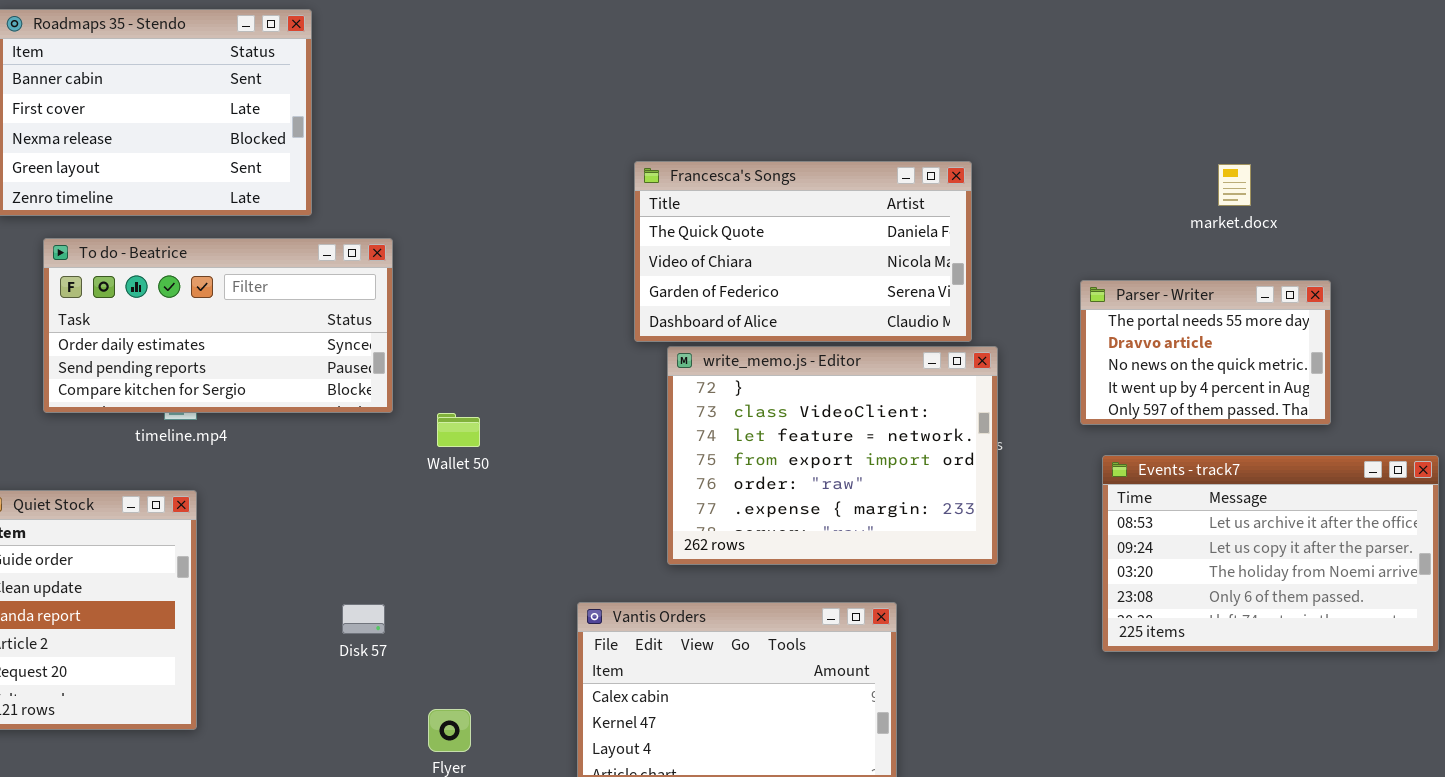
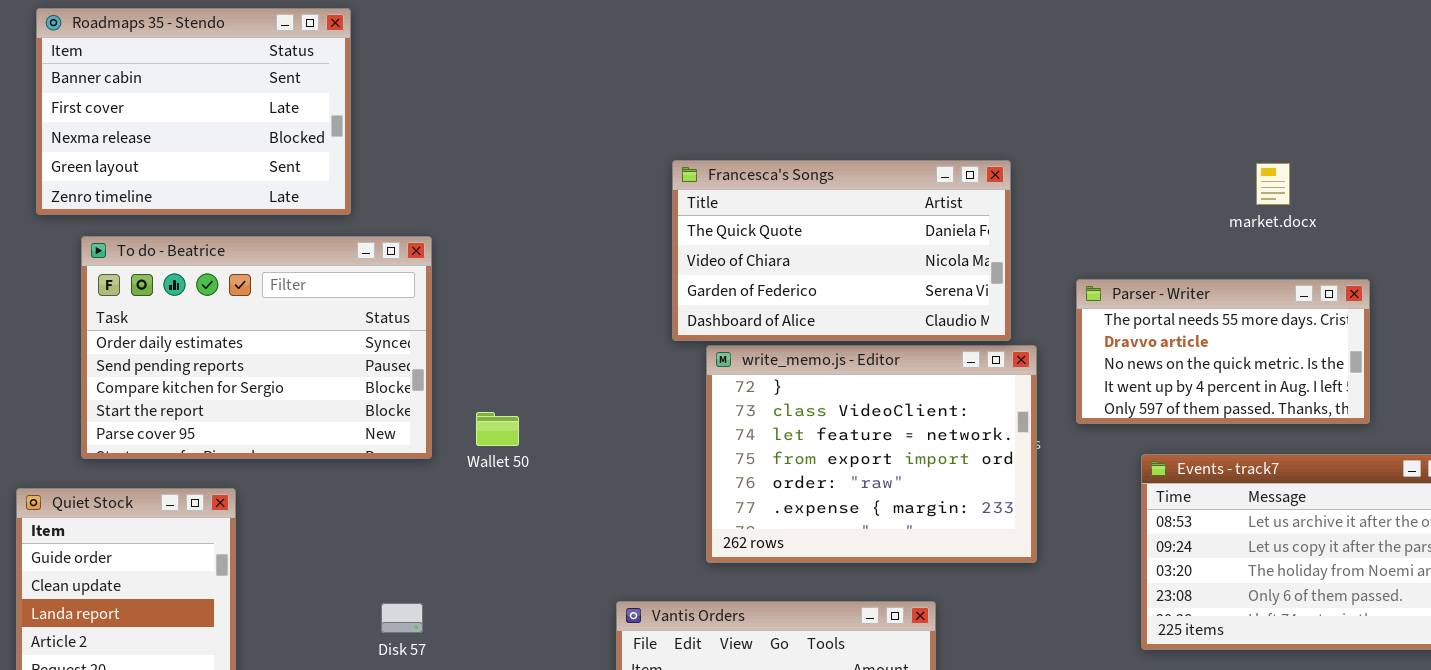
To do - Beatrice: [43,238,393,413] -> [81,236,432,459], resized
Parser - Writer: [1080,280,1331,425] -> [1076,279,1370,424], resized

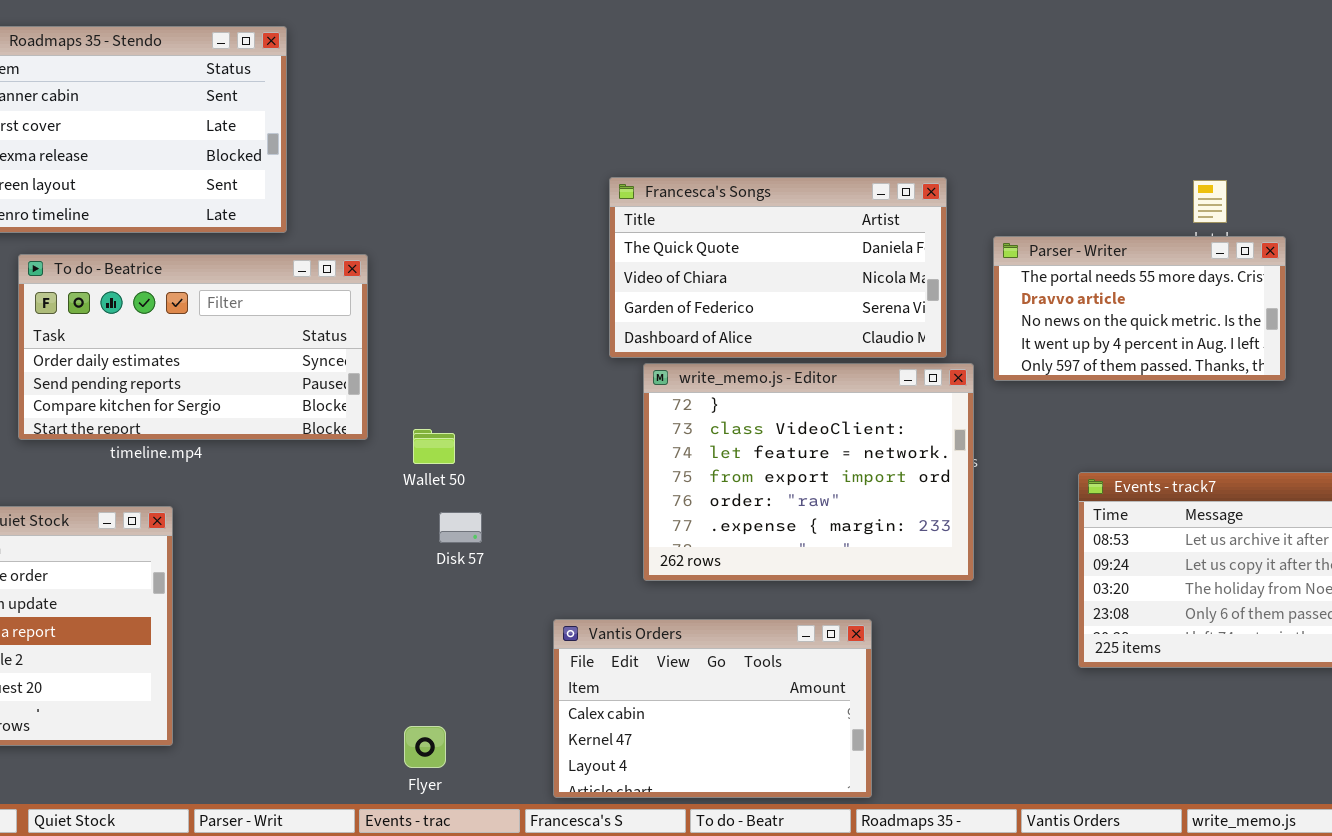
To do - Beatrice: [81,236,432,459] -> [18,254,368,440], resized
Parser - Writer: [1076,279,1370,424] -> [993,236,1286,381], moved
Disk 57: [381,603,423,633] -> [439,512,482,543], moved

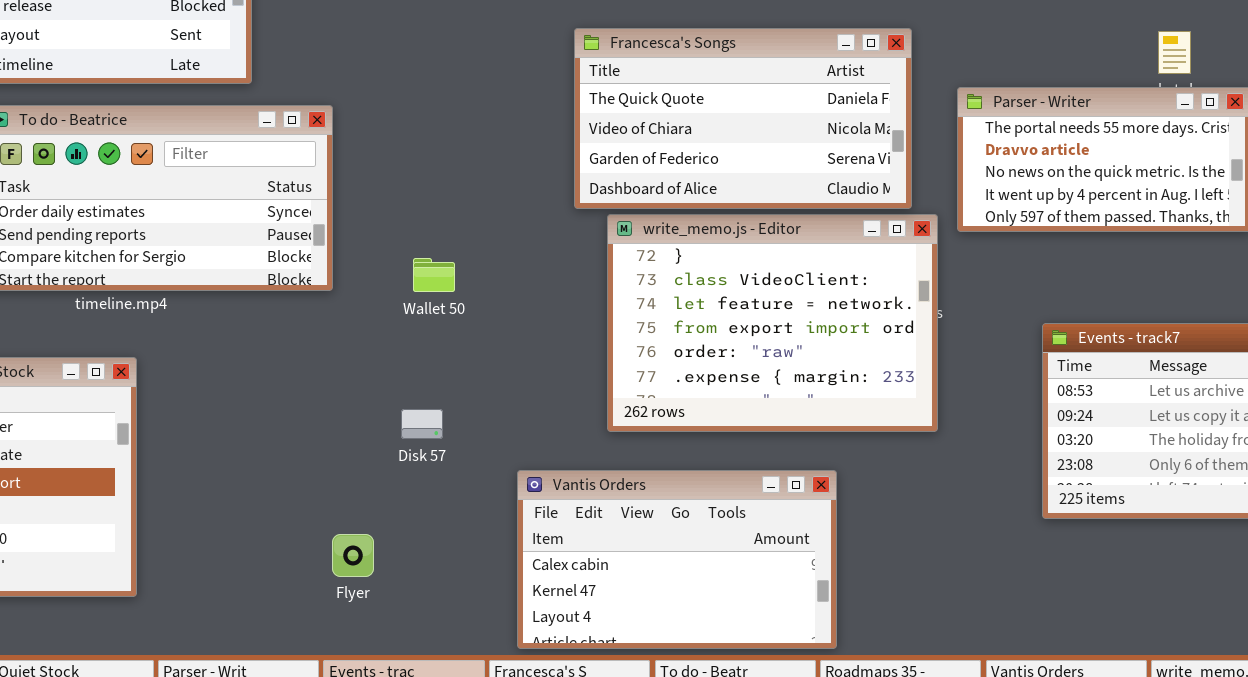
Wallet 50: [413,429,455,464] -> [413,258,455,292], moved
Disk 57: [439,512,482,543] -> [401,409,443,439], moved
Flyer: [404,726,446,768] -> [332,534,374,577], moved

